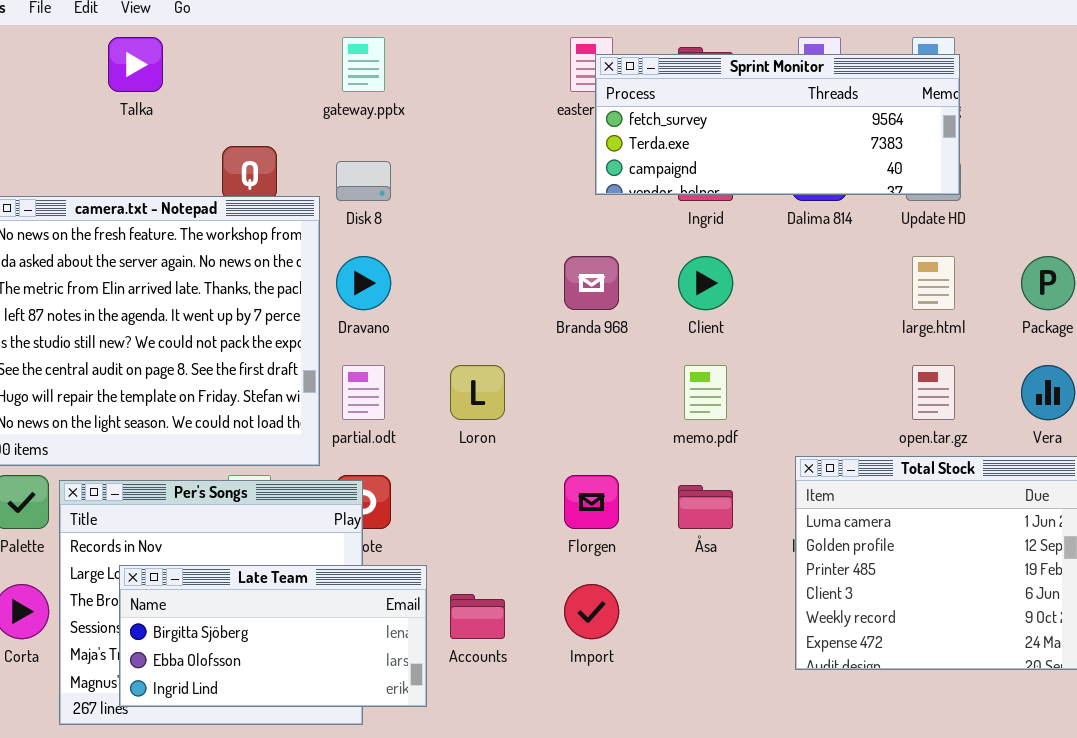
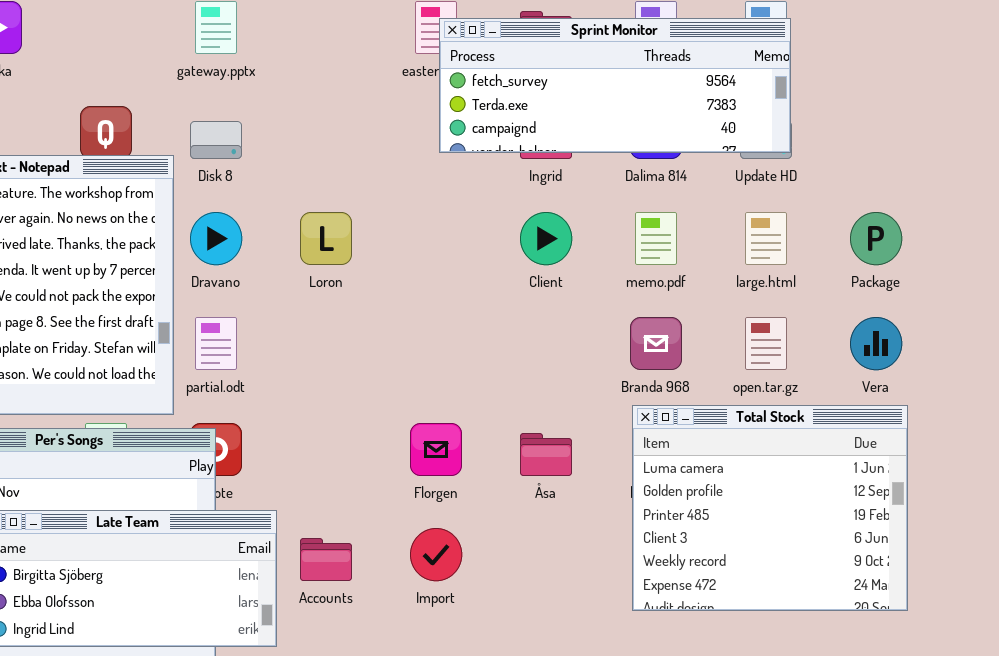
Branda 968: [564,256,619,310] -> [630,317,682,370], moved
Loron: [450,365,505,420] -> [300,212,352,265], moved
memo.pdf: [684,365,727,420] -> [635,212,677,265], moved

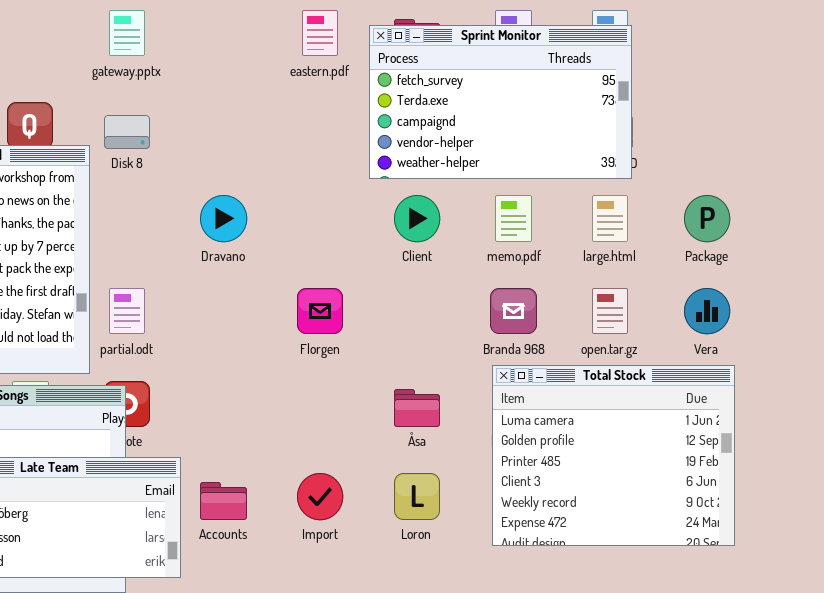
Sprint Monitor: [439,18,791,153] -> [369,25,632,179], resized
Dravano: [190,212,242,265] -> [200,195,247,242], moved
Loron: [300,212,352,265] -> [394,473,440,520], moved
Florgen: [410,423,462,476] -> [297,288,343,334], moved

